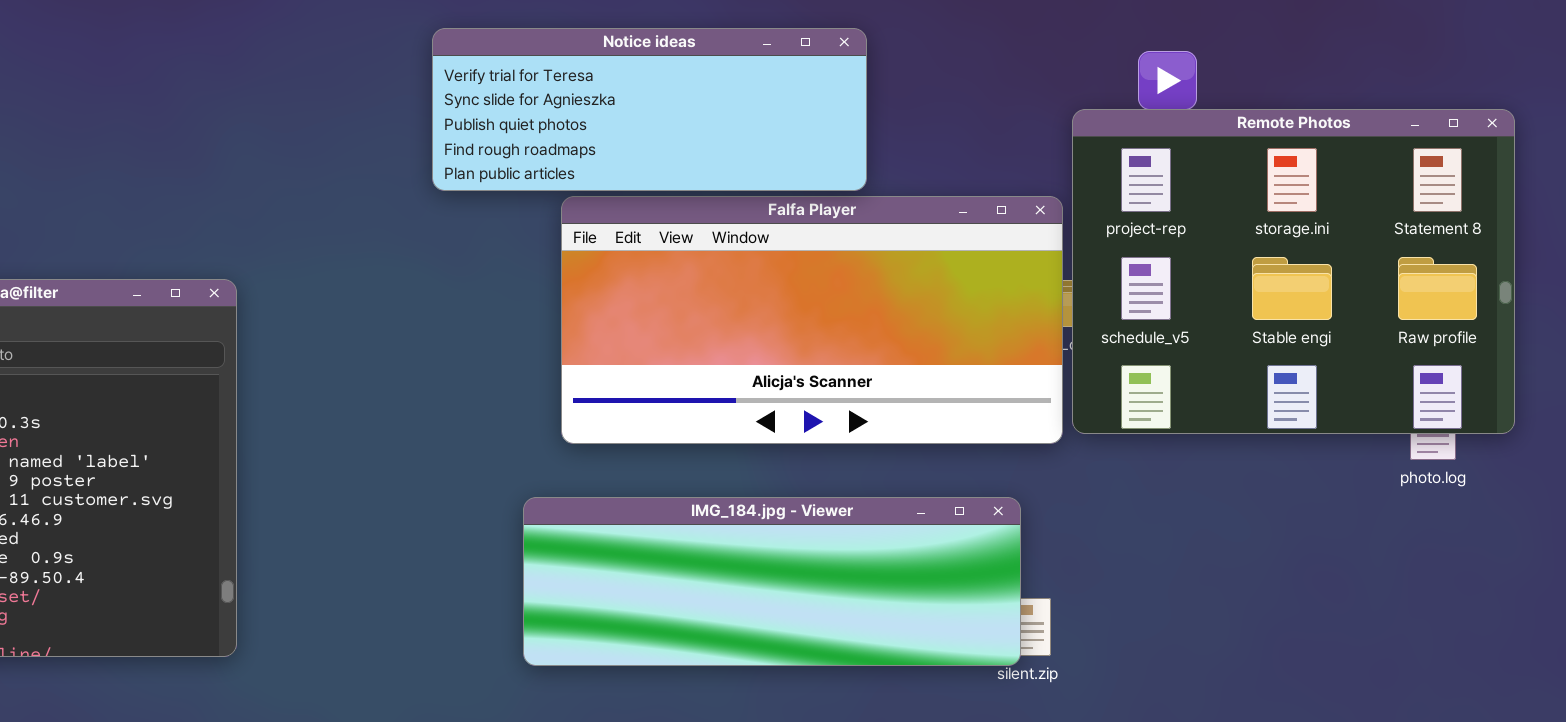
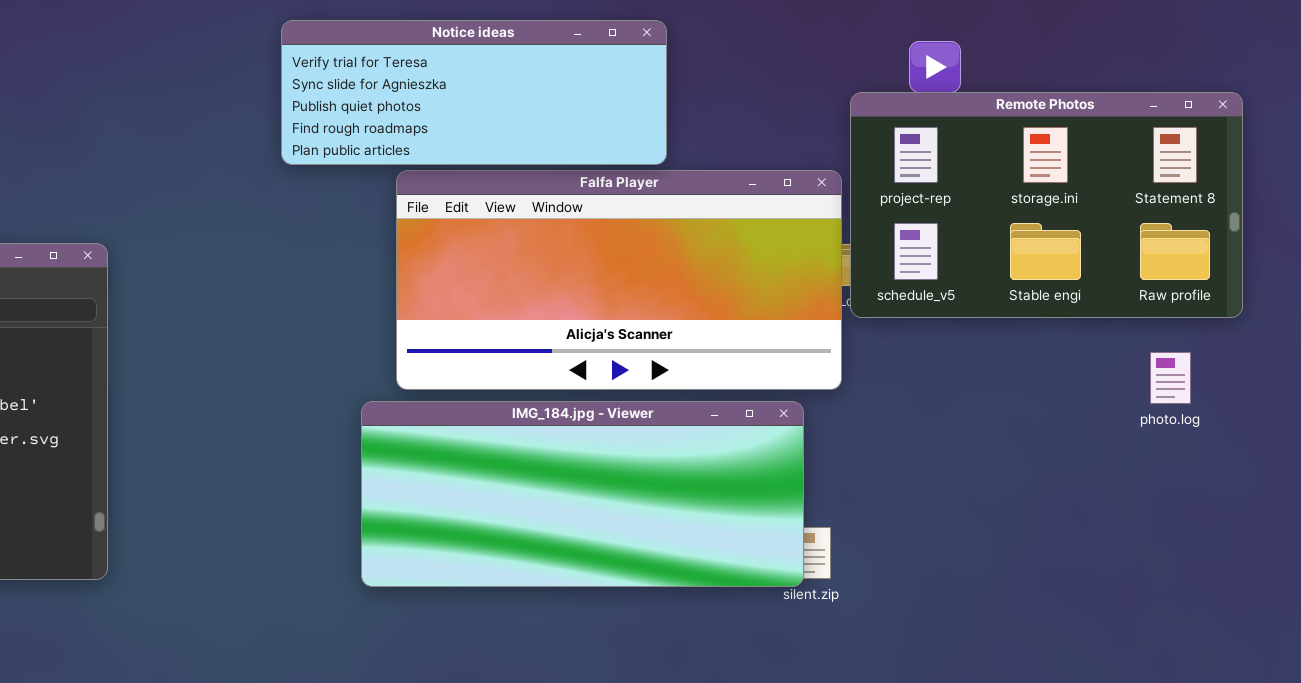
Remote Photos: [1072,109,1515,434] -> [850,92,1243,318], resized
IMG_184.jpg - Viewer: [523,497,1021,666] -> [361,401,804,587], resized

